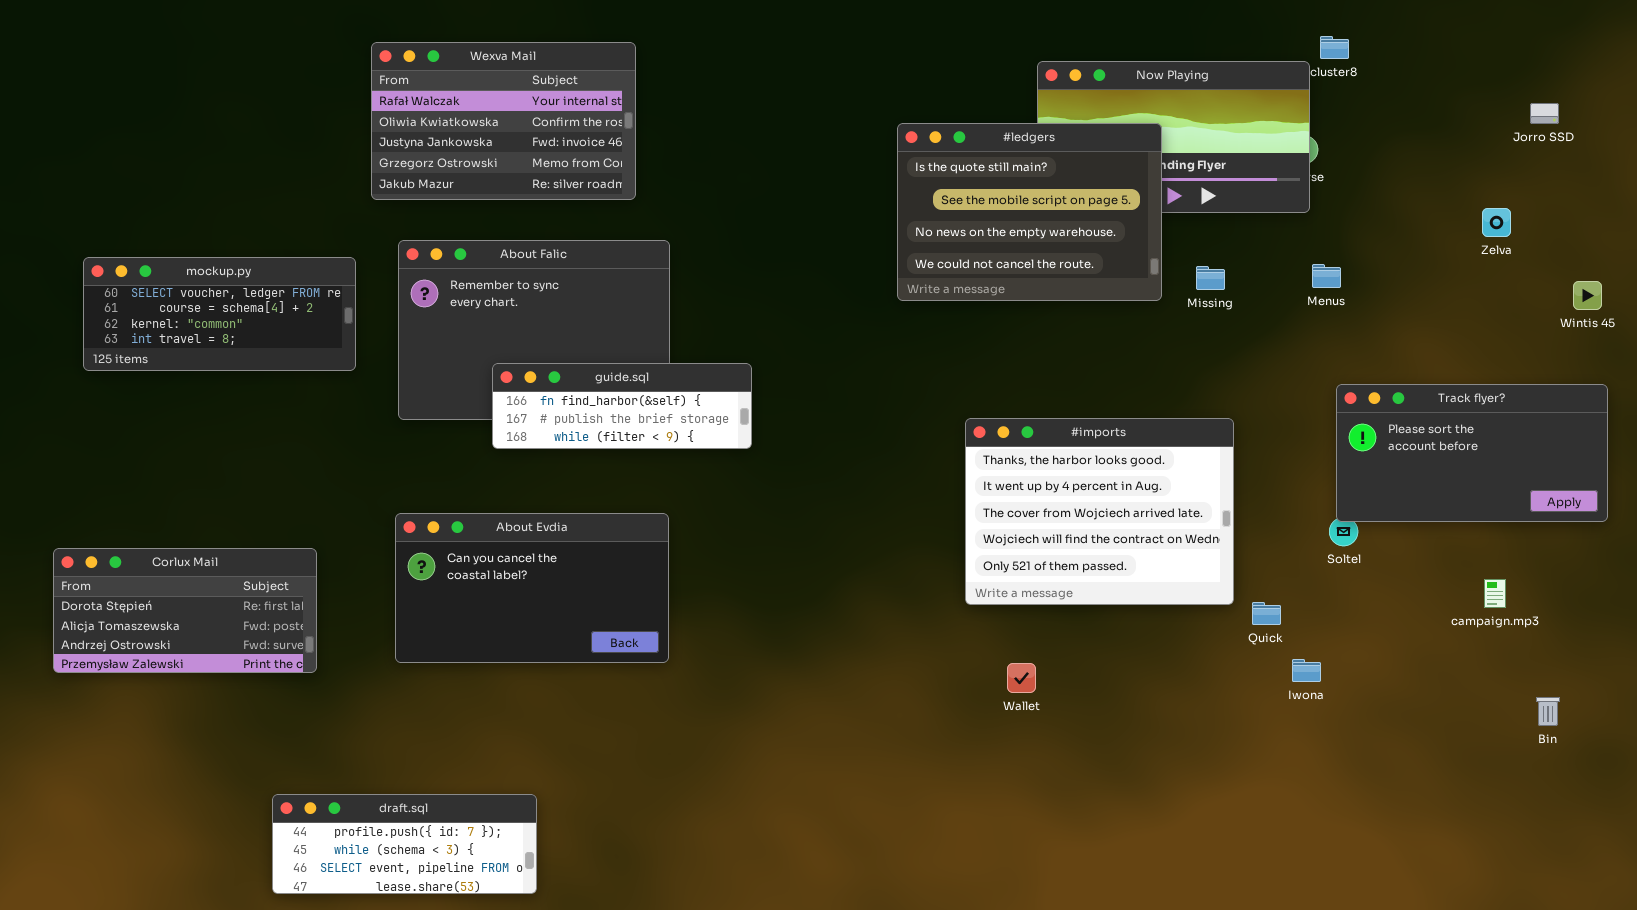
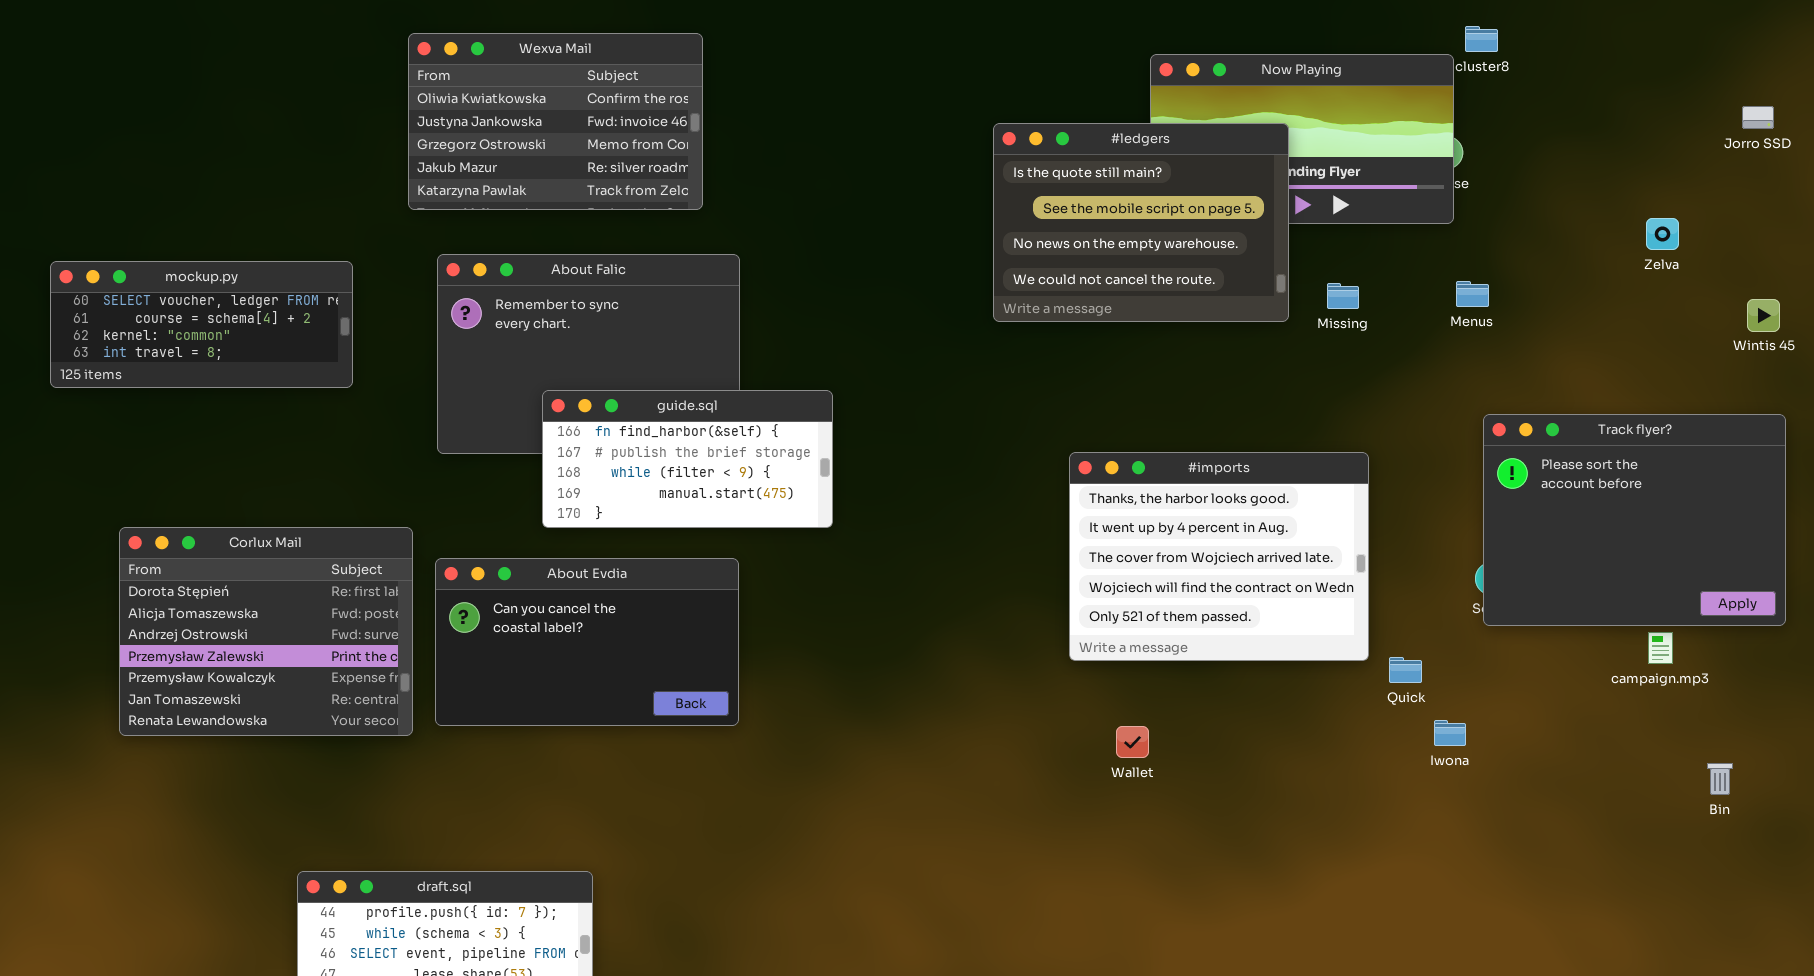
Wexva Mail: [371,42,636,200] -> [408,33,703,210], scrolled down 1 row
Jorro SSD: [1530,103,1559,124] -> [1742,106,1774,129], moved
mockup.py: [83,257,356,371] -> [50,261,353,388], moved
guide.sql: [492,363,752,449] -> [542,390,833,528], resized
Track flyer?: [1336,384,1608,522] -> [1483,414,1786,626], resized
Corlux Mail: [53,548,317,673] -> [119,527,413,736], moved, resized

